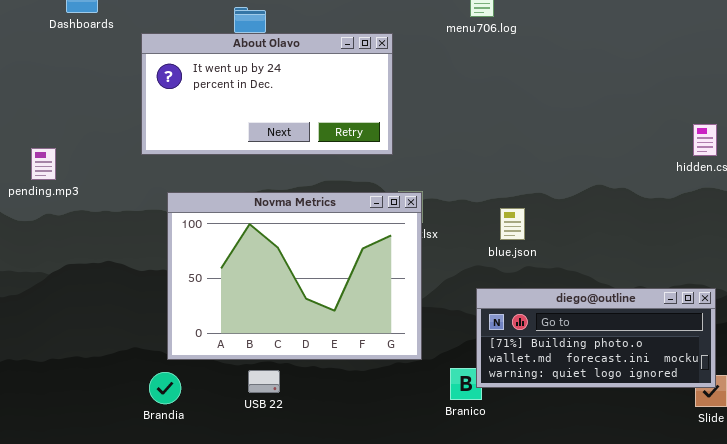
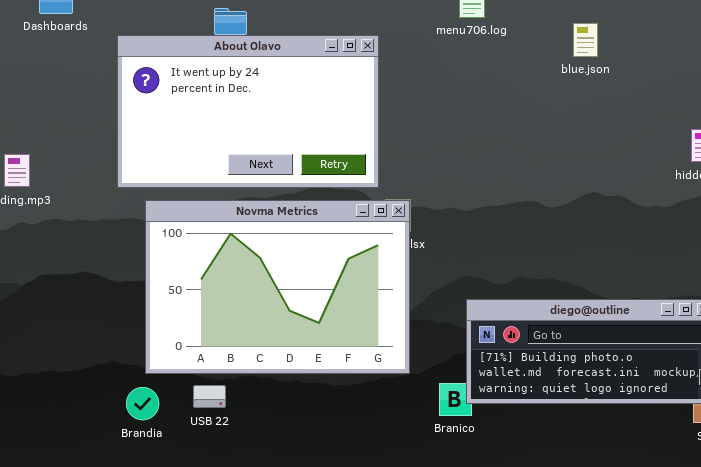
About Olavo: [141,33,393,155] -> [117,35,379,188], resized
blue.json: [500,208,525,240] -> [573,23,598,57], moved
USB 22: [248,370,280,393] -> [193,385,226,408], moved

